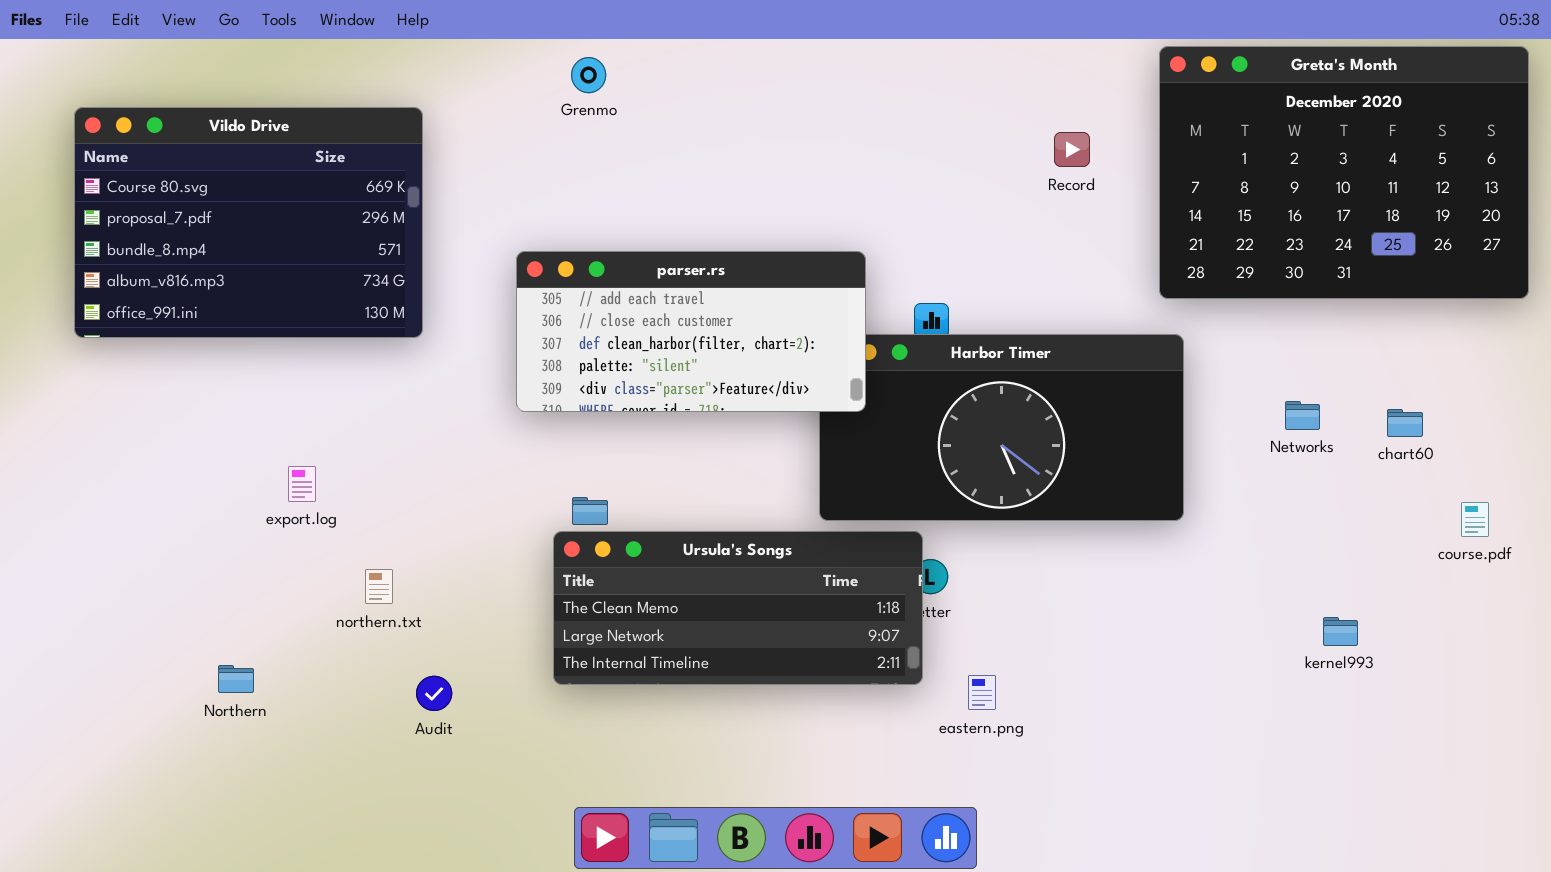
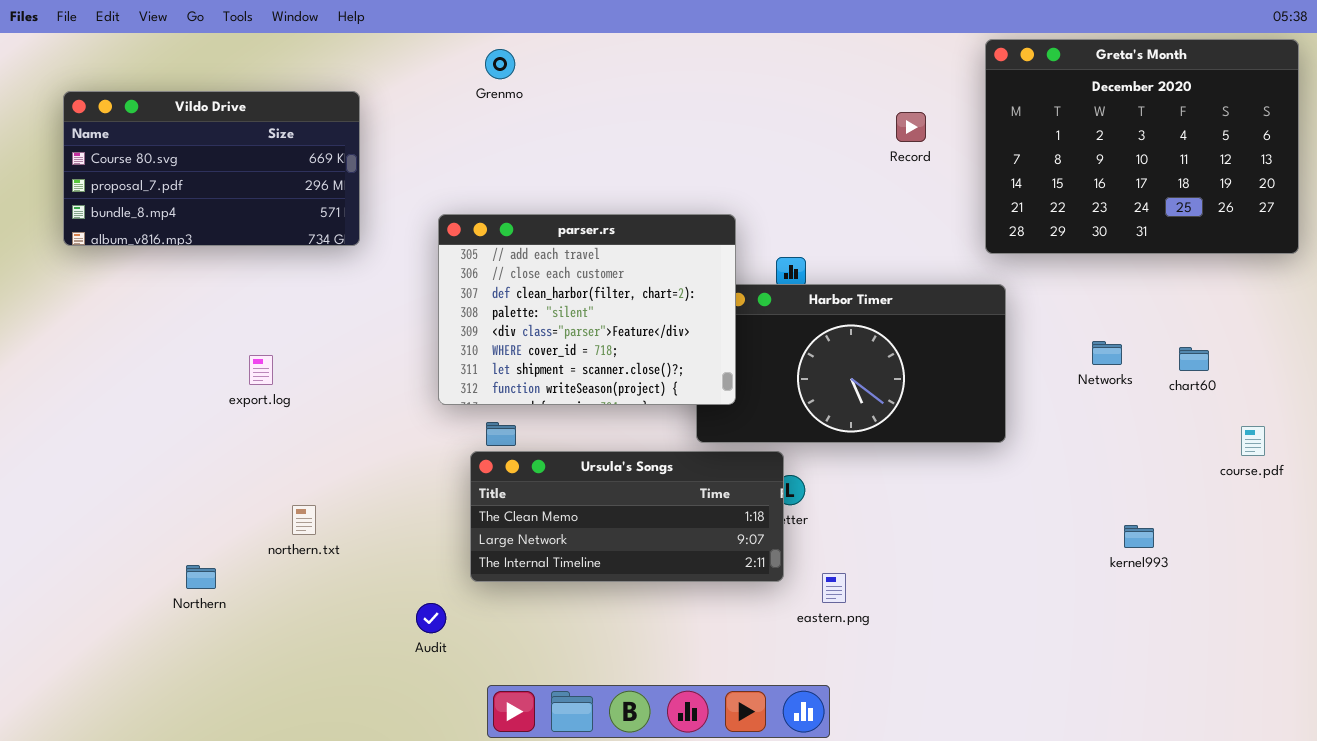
Vildo Drive: [74,107,423,338] -> [63,91,360,246], resized
parser.rs: [516,251,866,412] -> [438,214,736,405], resized
export.log: [288,466,316,502] -> [249,355,273,385], moved
northern.txt: [365,569,393,604] -> [292,505,316,535], moved
Audit: [416,676,452,711] -> [416,603,446,633], moved

